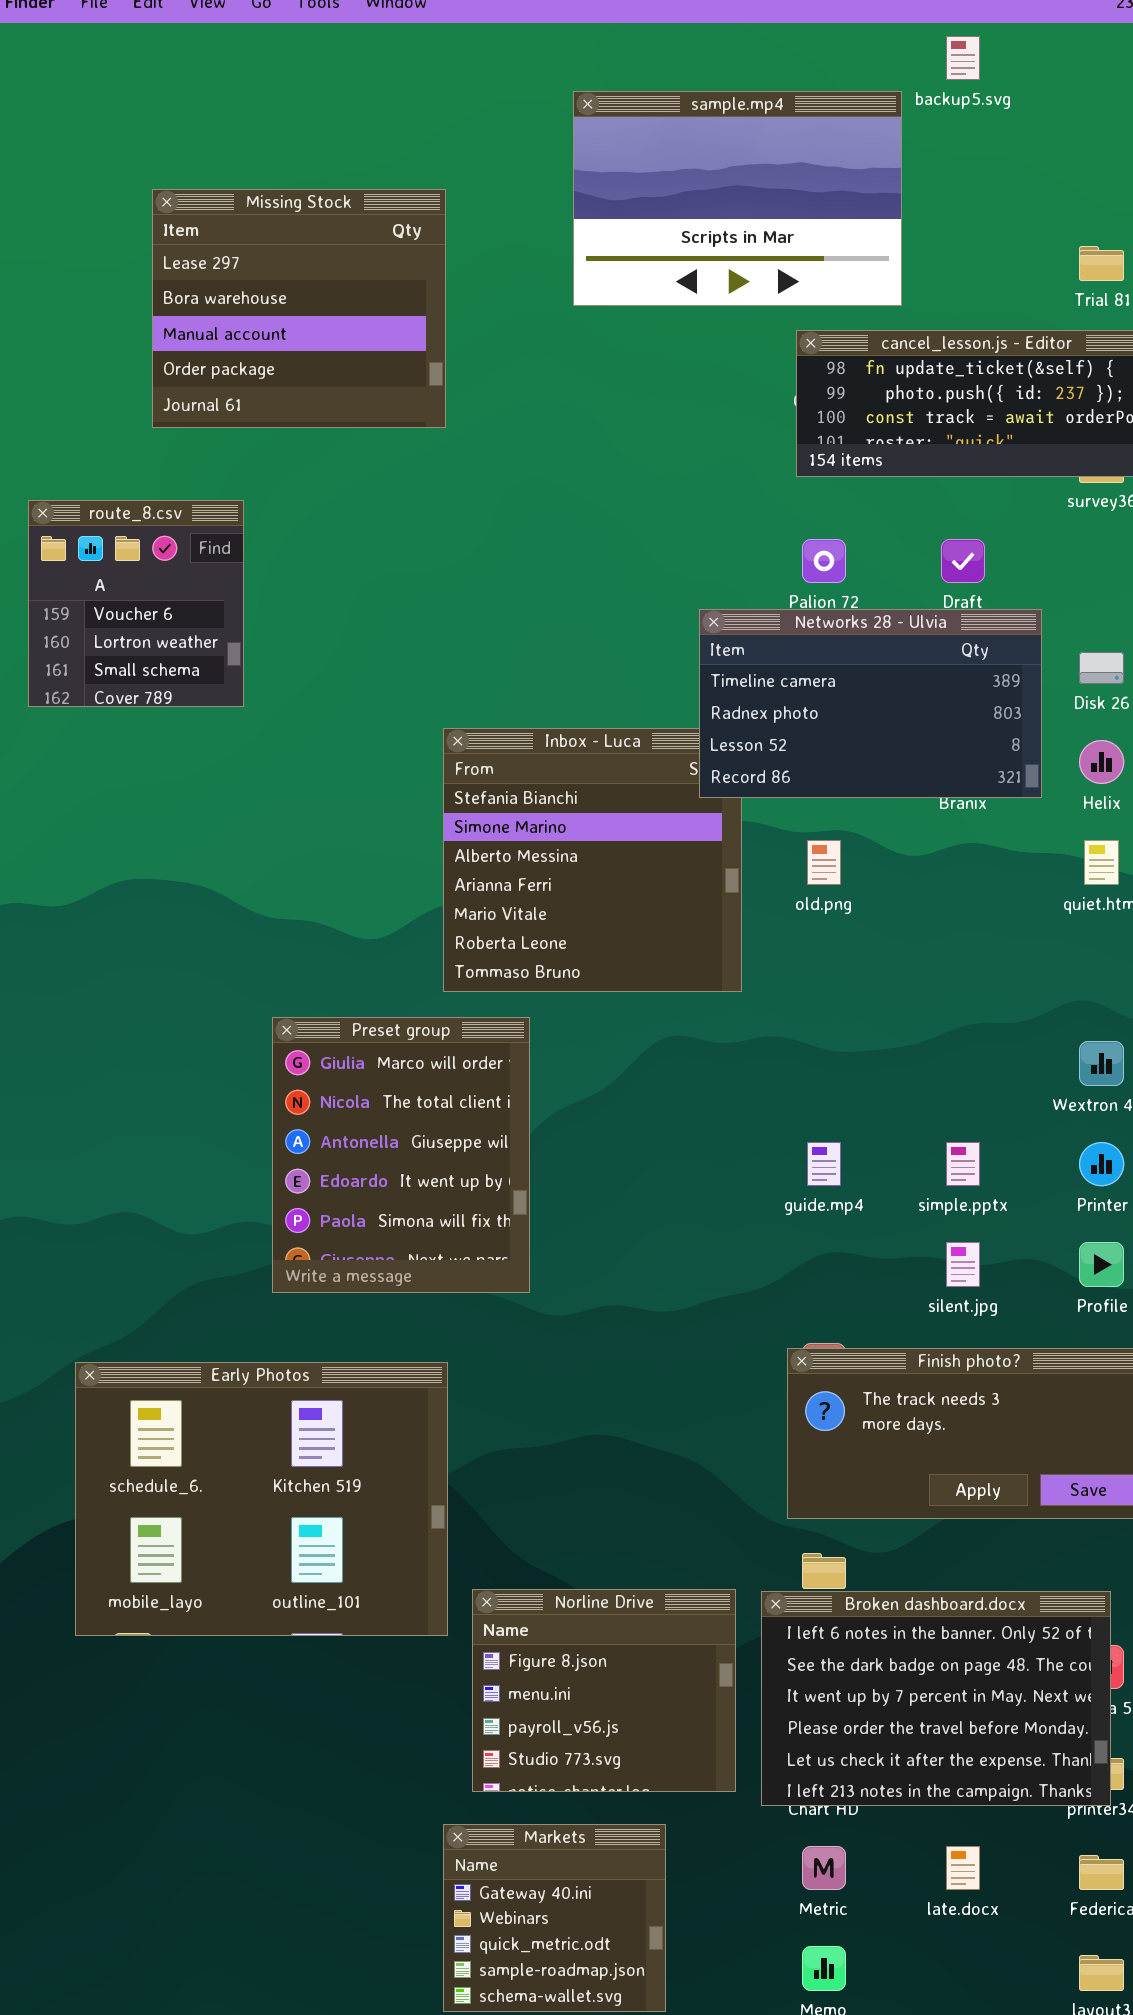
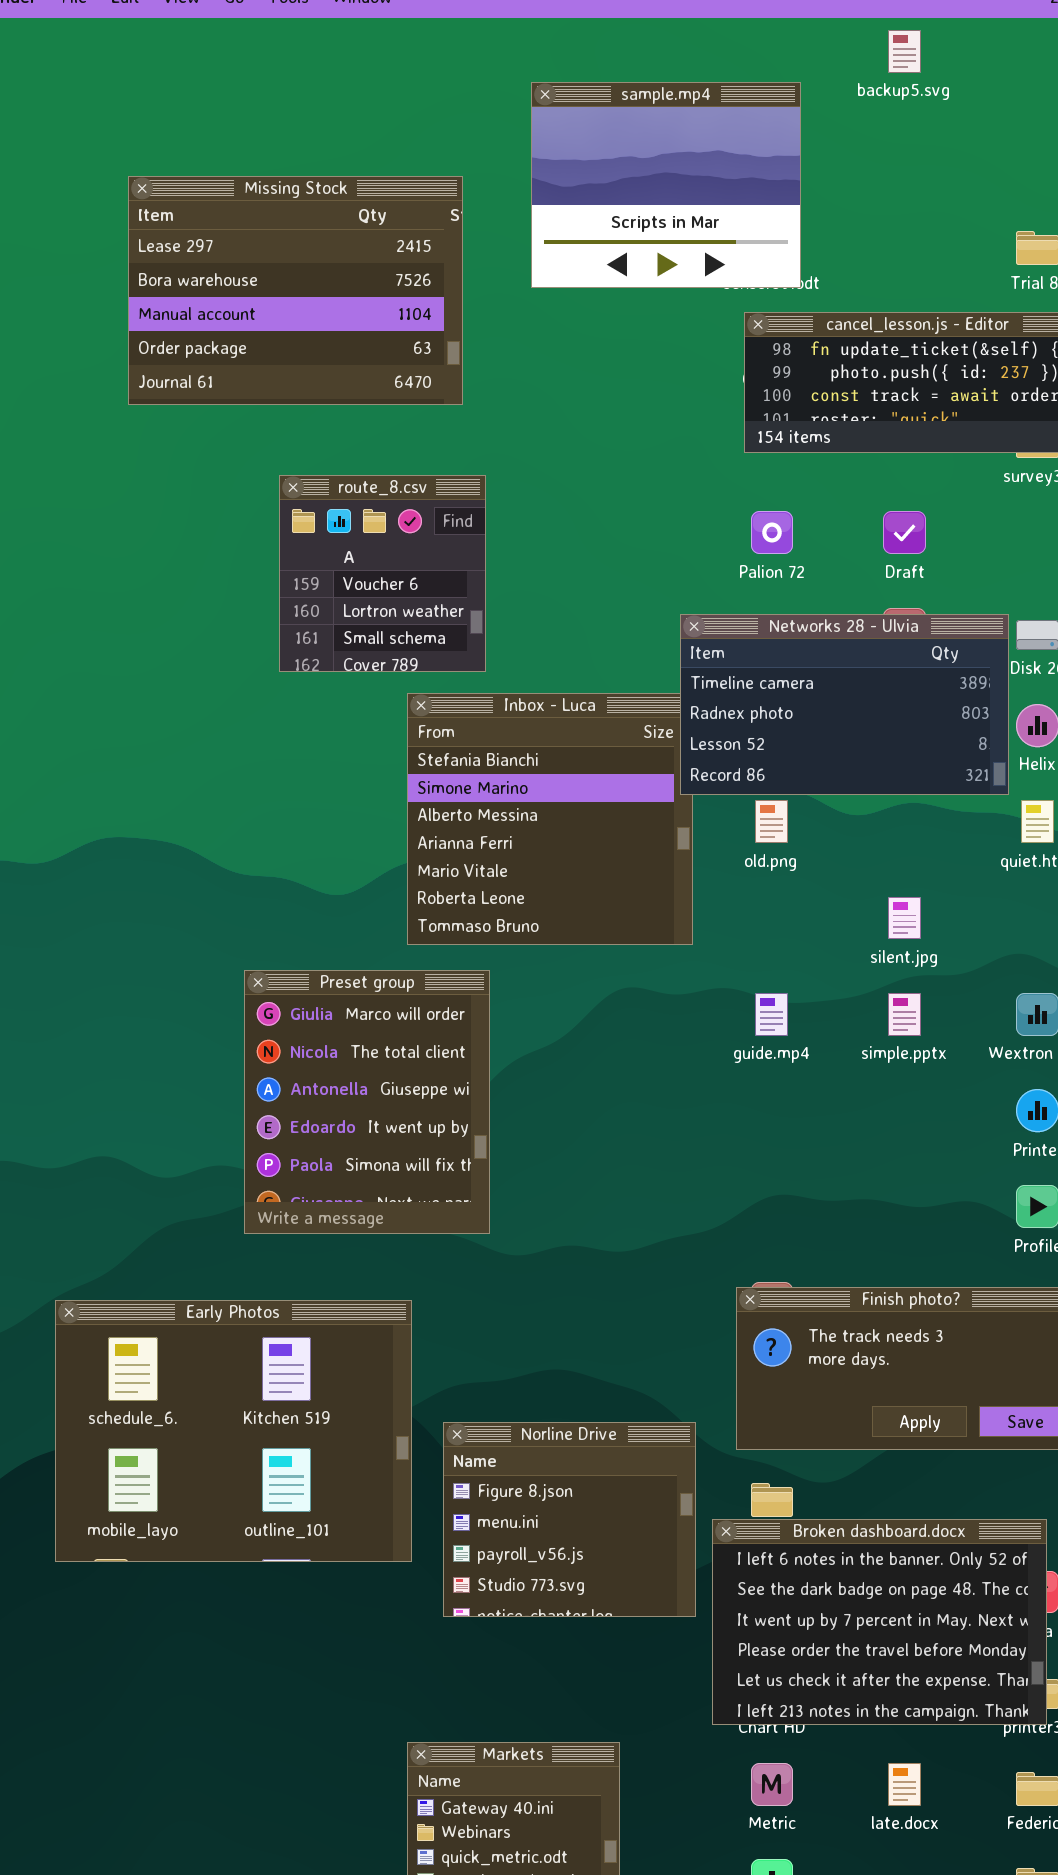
sample.mp4: [573,91,902,306] -> [531,82,801,288], resized
Missing Stock: [152,189,446,428] -> [128,176,463,405], resized
route_8.csv: [28,500,244,707] -> [279,475,486,672], moved
Networks 28 - Ulvia: [699,609,1042,798] -> [680,614,1009,795], moved
guide.mp4: [807,1142,841,1186] -> [755,993,788,1036], moved
simple.pptx: [946,1142,980,1186] -> [888,993,921,1036], moved
silent.jpg: [946,1242,980,1287] -> [888,897,921,939], moved
Norline Drive: [472,1589,736,1792] -> [443,1422,696,1617], moved

